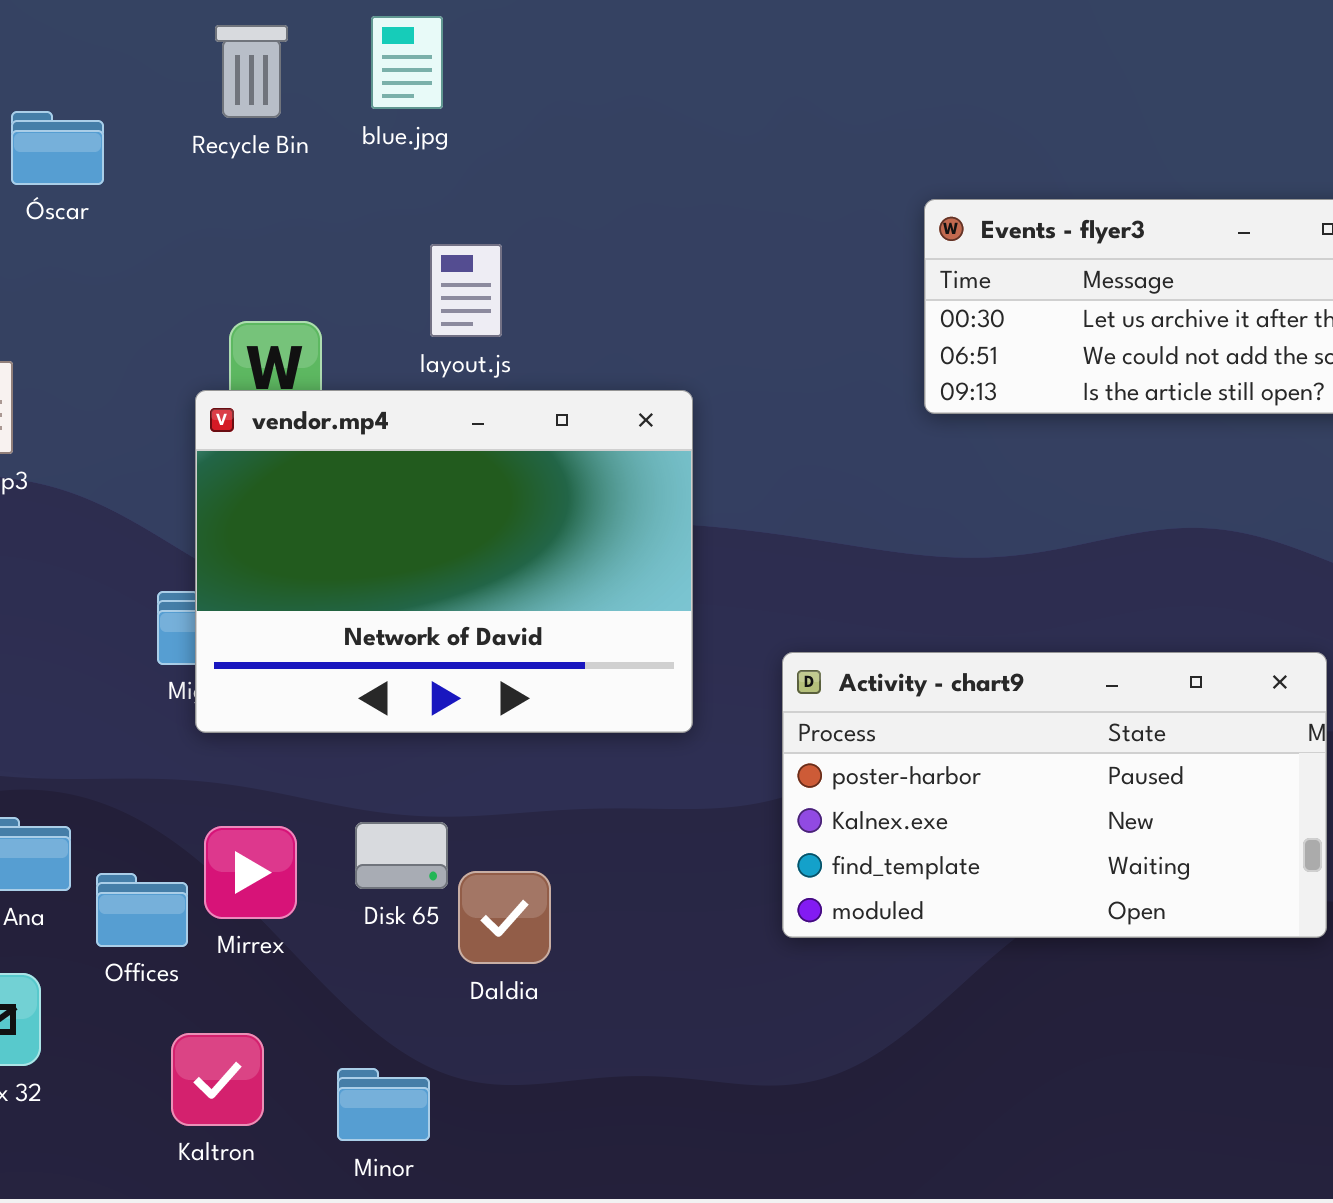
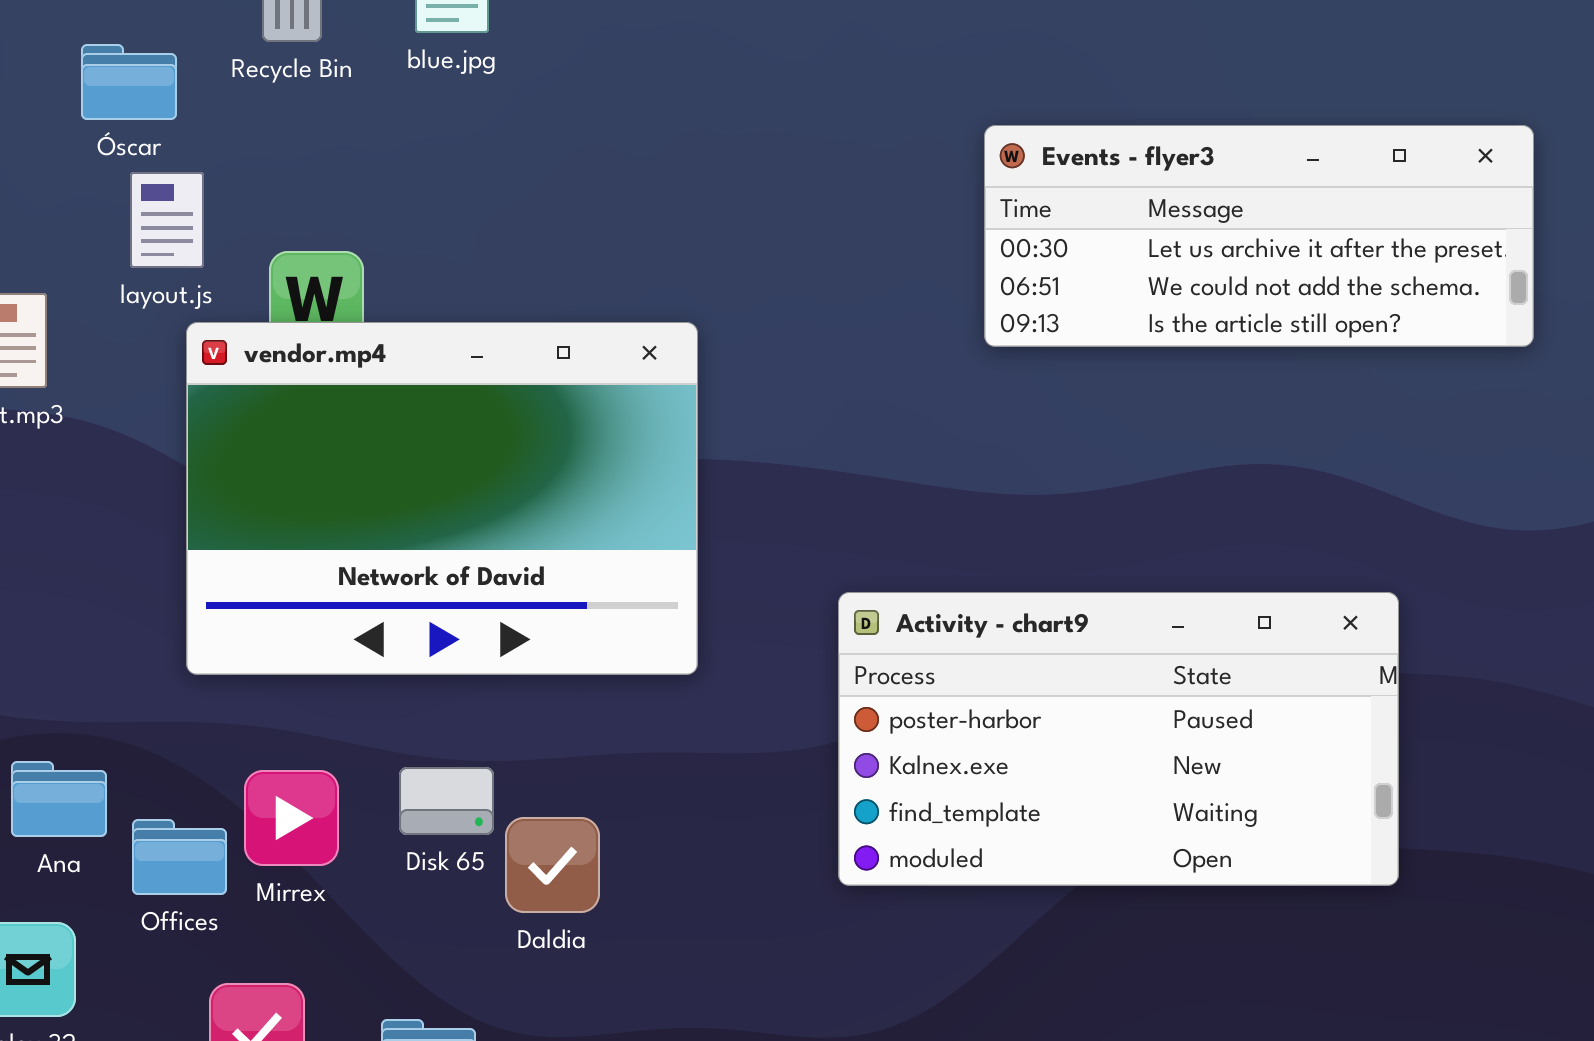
Óscar: [11,111,104,185] -> [81,44,177,120], moved
layout.js: [430,244,502,337] -> [130,172,204,268], moved
vendor.mp4: [195,390,693,733] -> [186,322,698,675], moved

